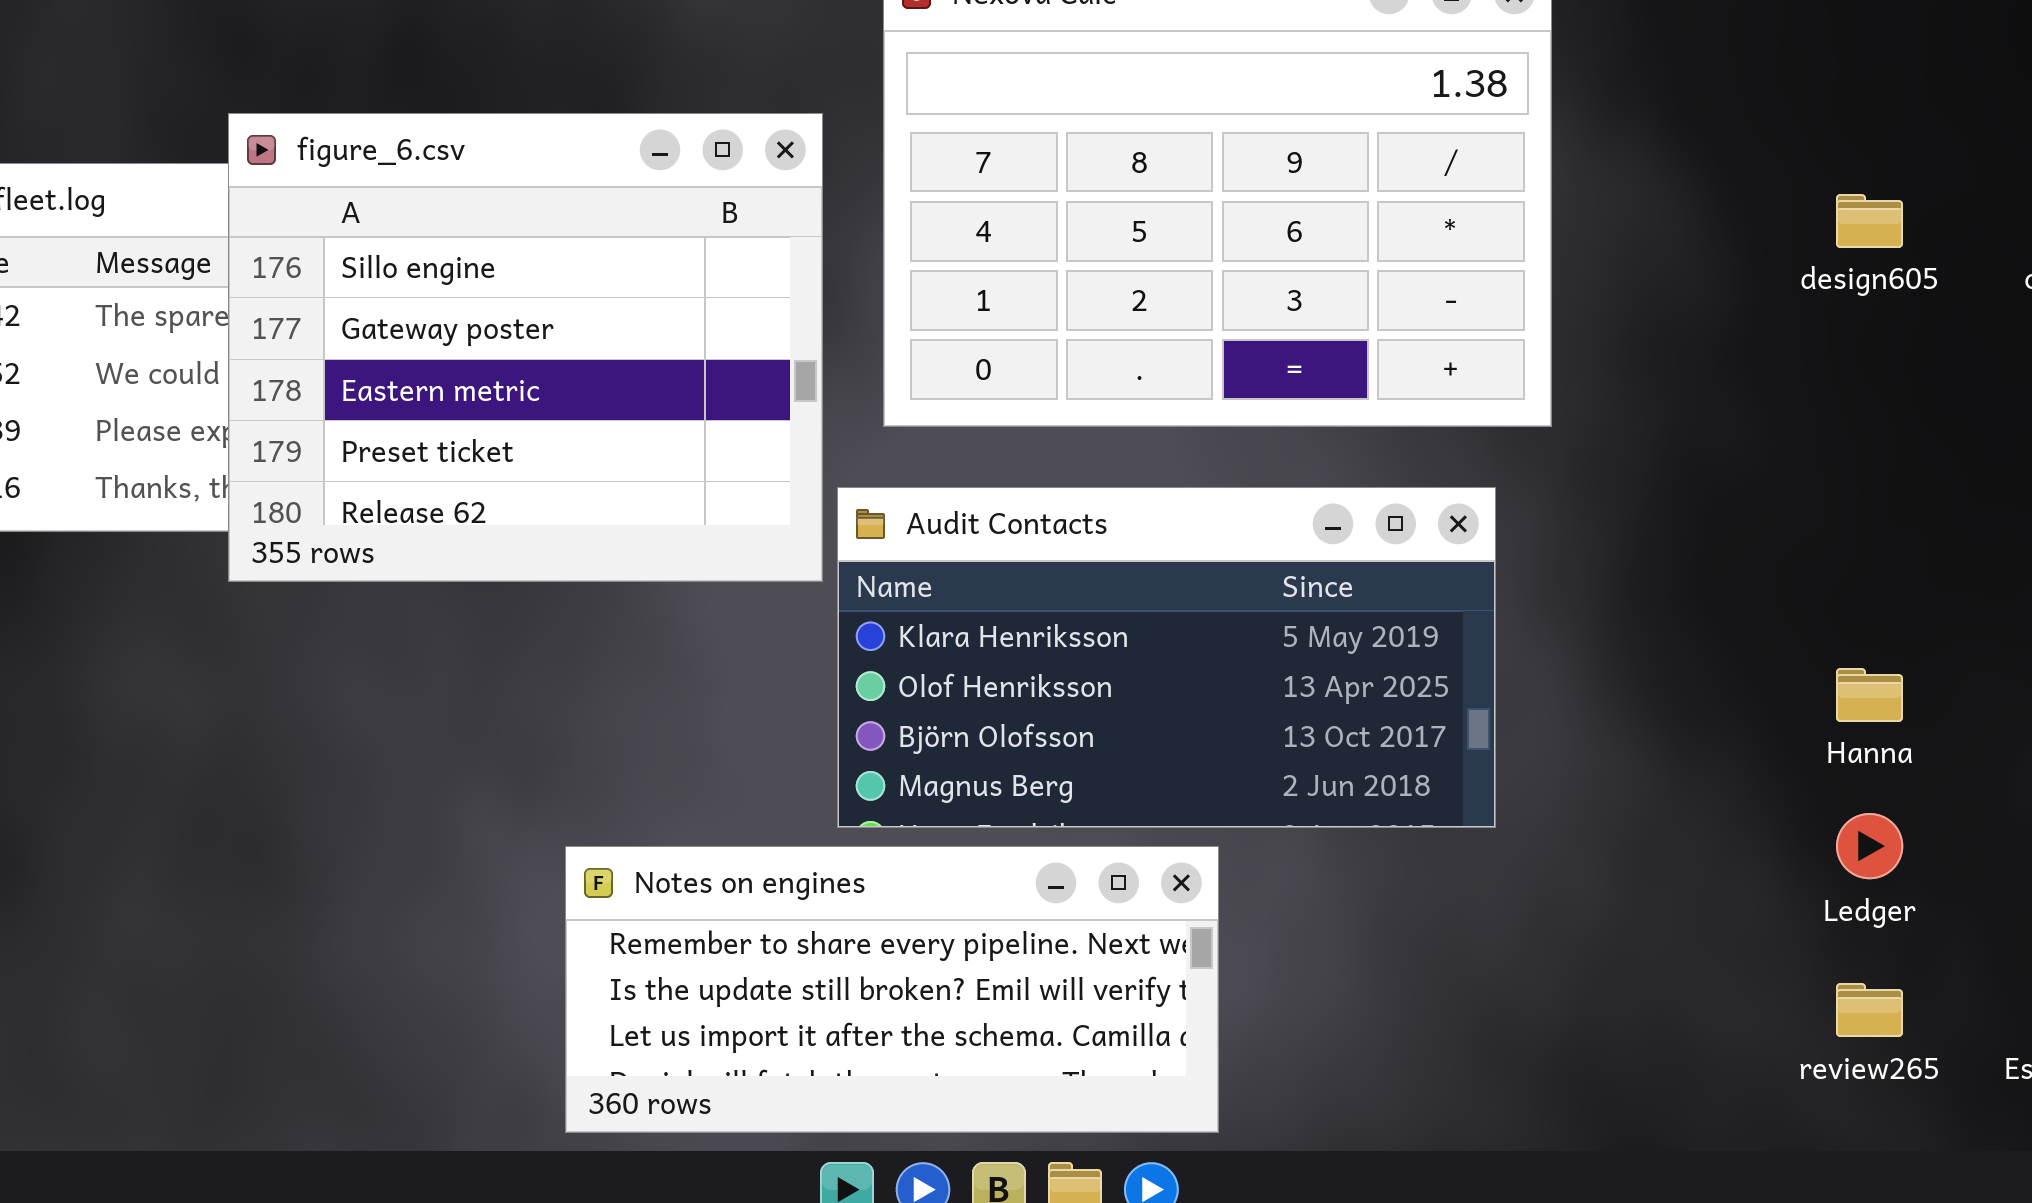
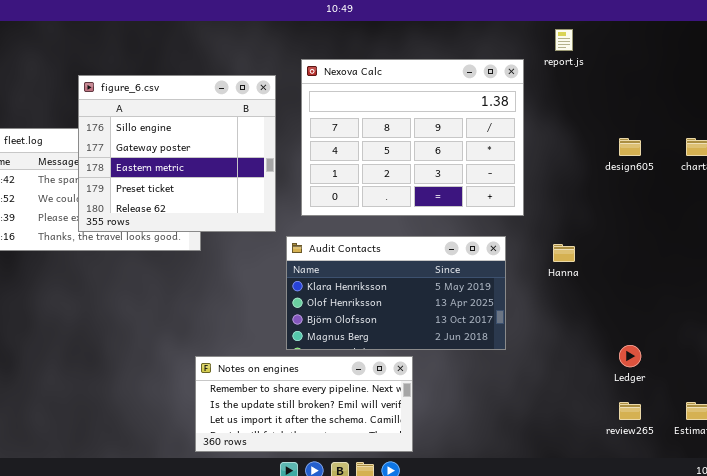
figure_6.csv: [228,113,823,582] -> [78,75,276,232], moved
Hanna: [1836,668,1903,722] -> [553,244,575,262], moved

